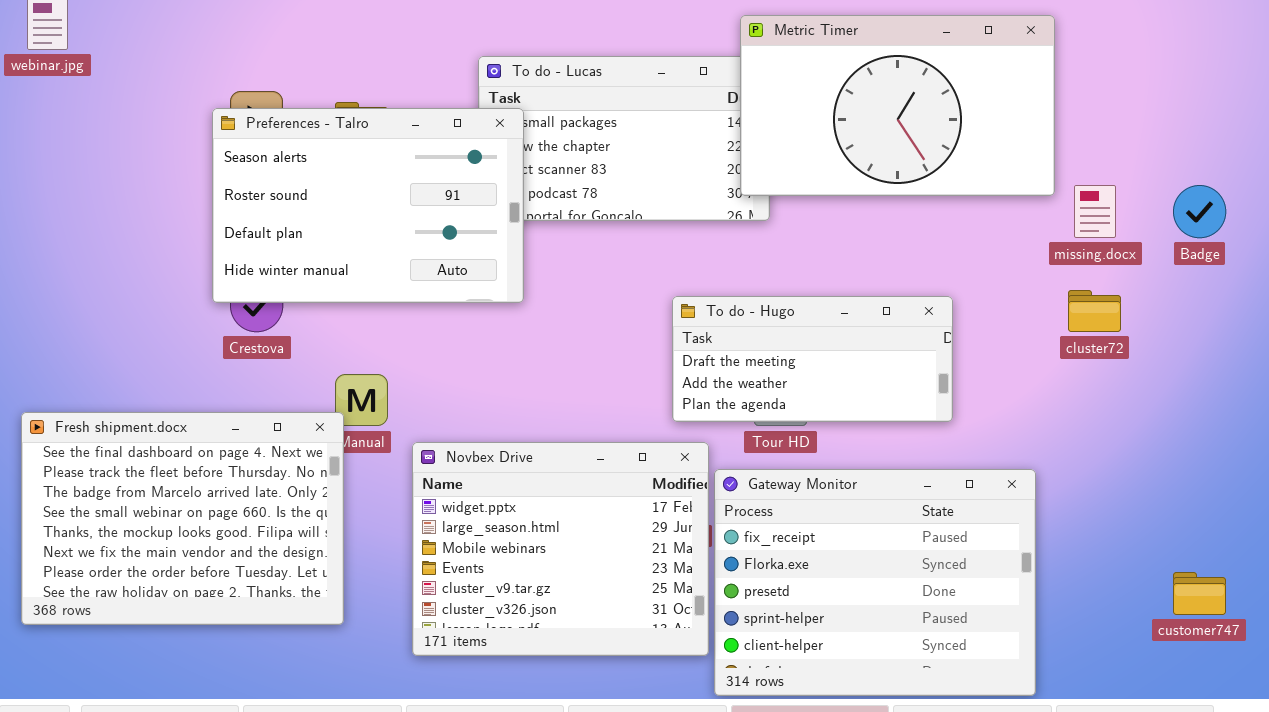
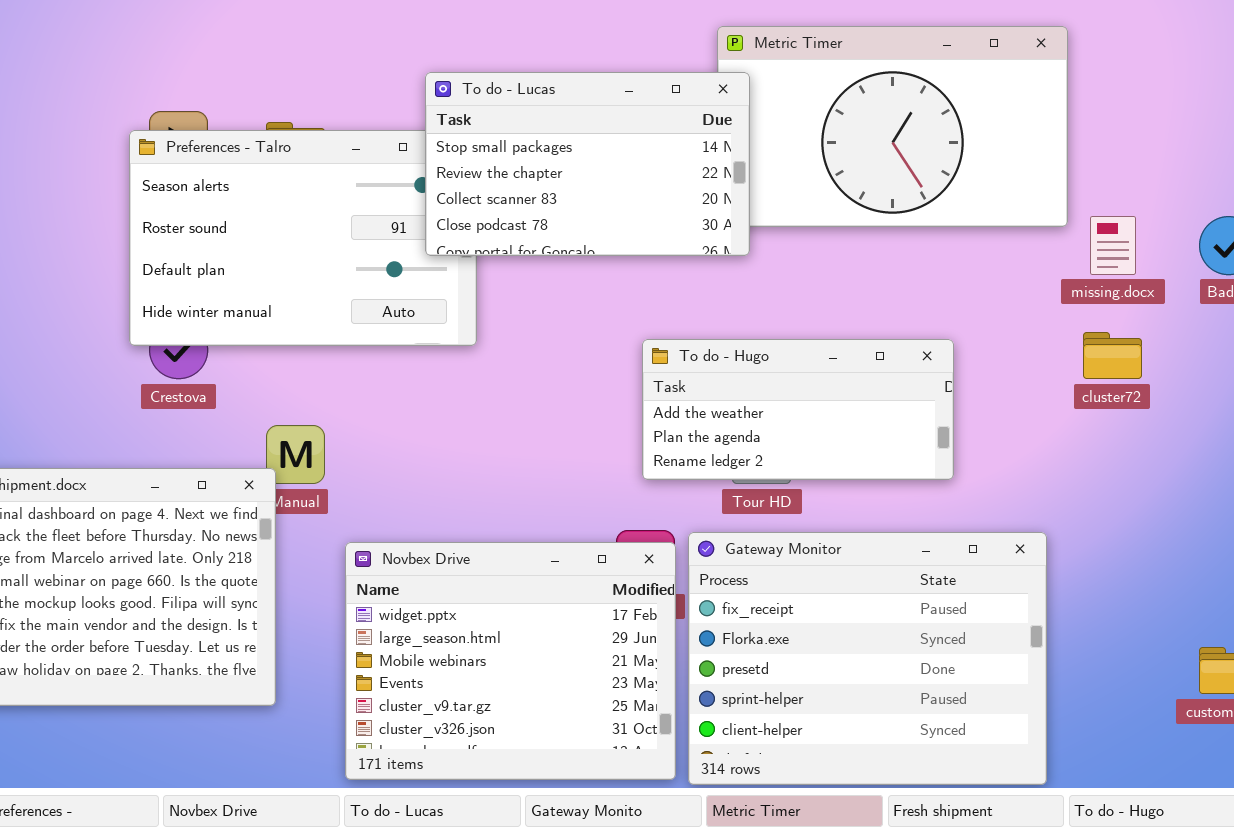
To do - Lucas: [478,56,770,221] -> [425,72,750,256], raised
To do - Hugo: [672,296,953,422] -> [642,339,954,480], scrolled down 1 row
Novbex Drive: [412,442,709,656] -> [345,542,676,780], moved

